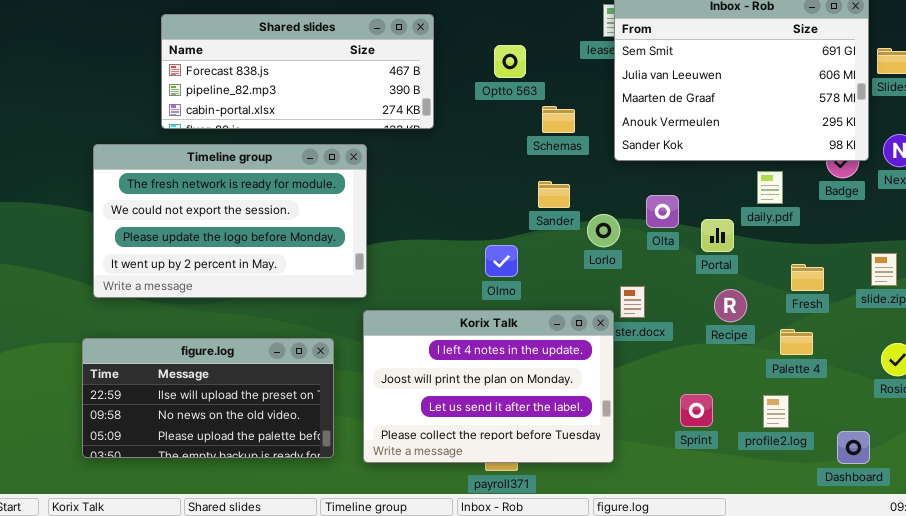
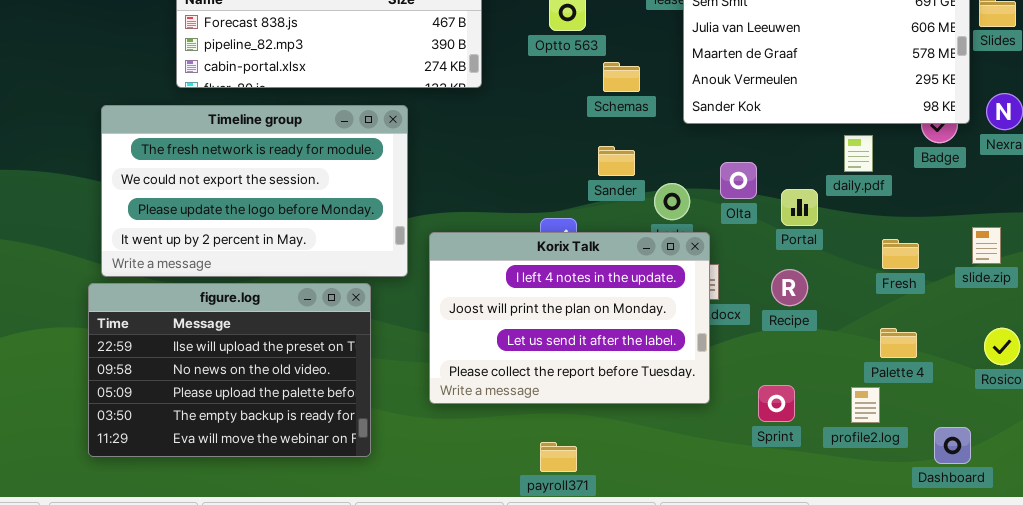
Recipe: [714,289,747,322] -> [771,269,808,306], moved
Korix Talk: [363,310,614,463] -> [429,232,710,404], moved
Palette 4: [780,329,813,355] -> [880,328,917,358], moved
figure.log: [82,338,334,458] -> [88,283,371,457], resized

